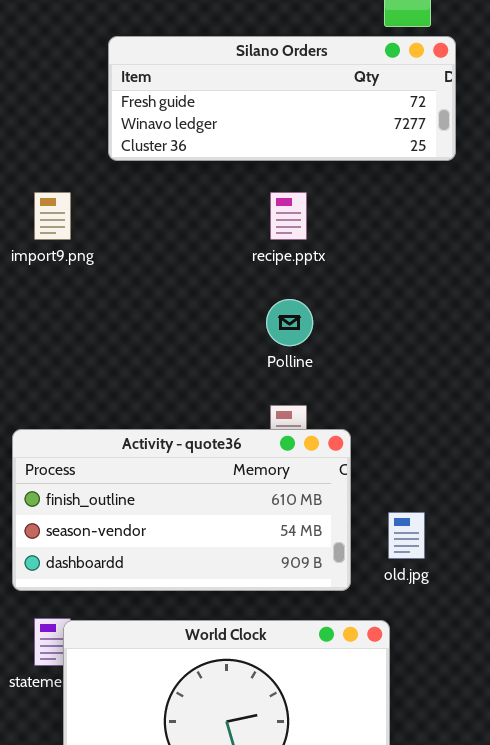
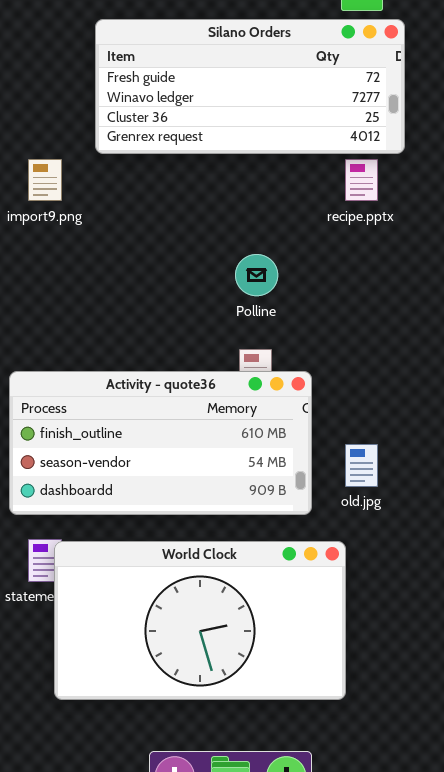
Silano Orders: [108,36,456,161] -> [95,19,405,154], resized
recipe.pptx: [270,192,307,240] -> [345,159,378,201], moved

